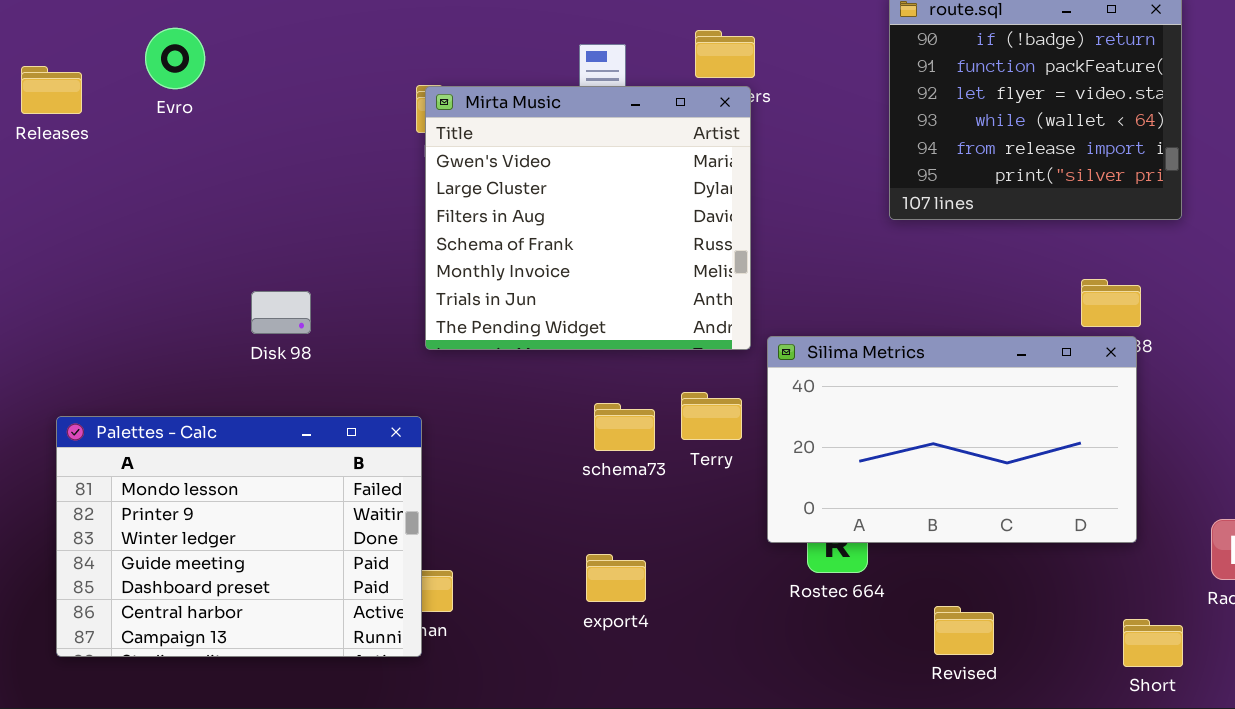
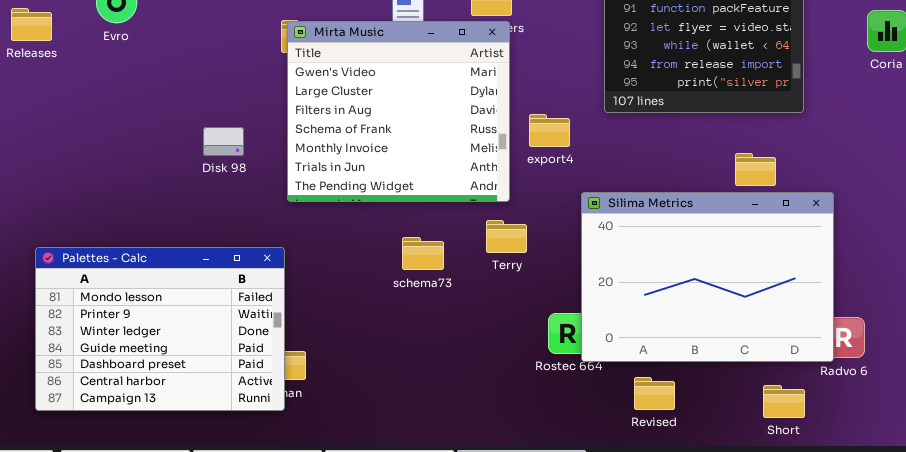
Disk 98: [251,291,311,334] -> [203,127,244,156], moved
Silima Metrics: [767,336,1137,543] -> [581,192,834,362], moved, resized
Terry: [681,392,742,440] -> [486,220,527,253], moved
export4: [586,554,646,602] -> [529,114,570,147], moved

